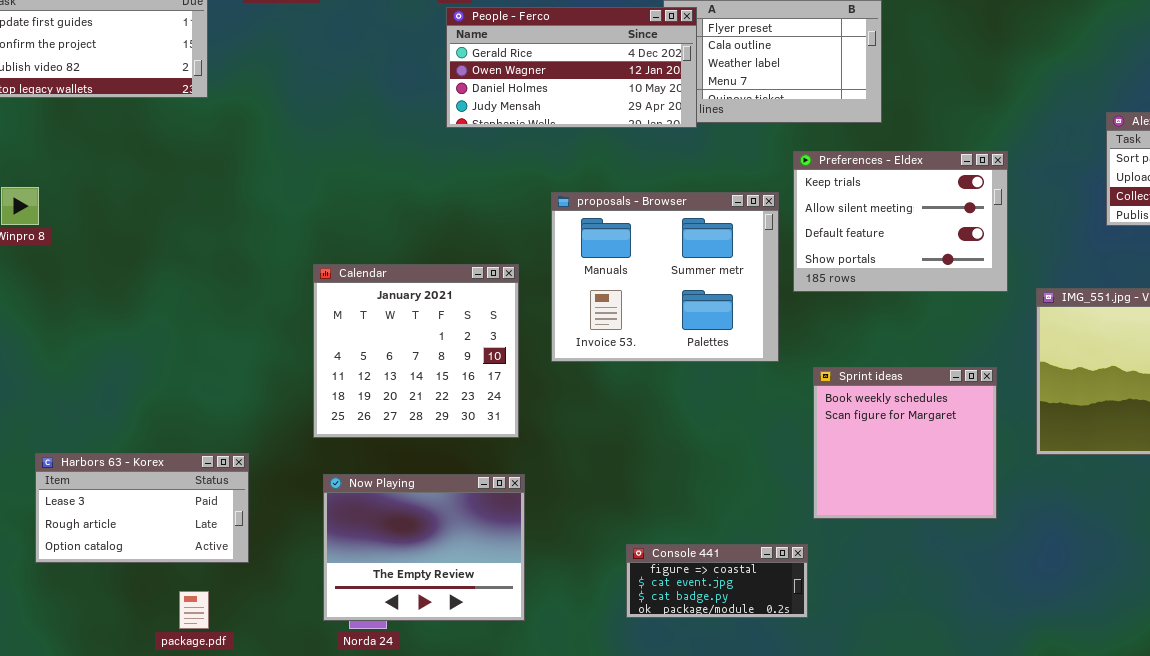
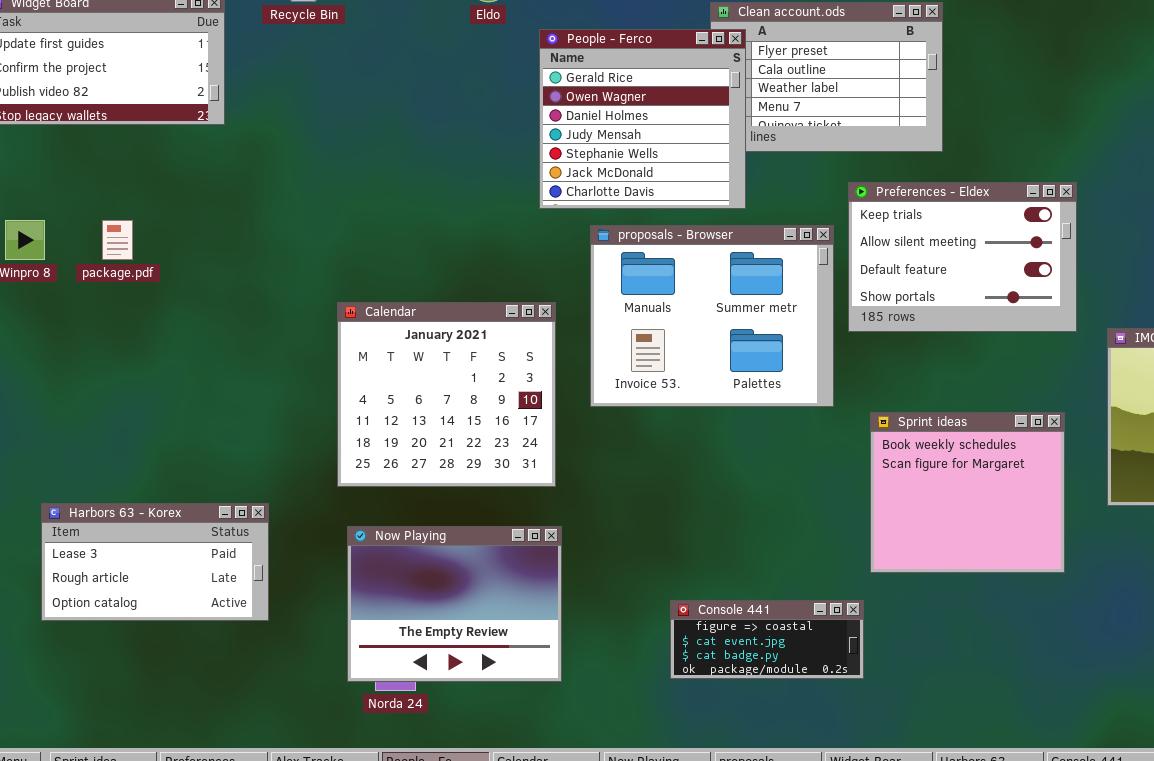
People - Ferco: [446,7,697,128] -> [539,29,746,209], resized
package.pdf: [179,591,209,629] -> [102,220,133,260], moved

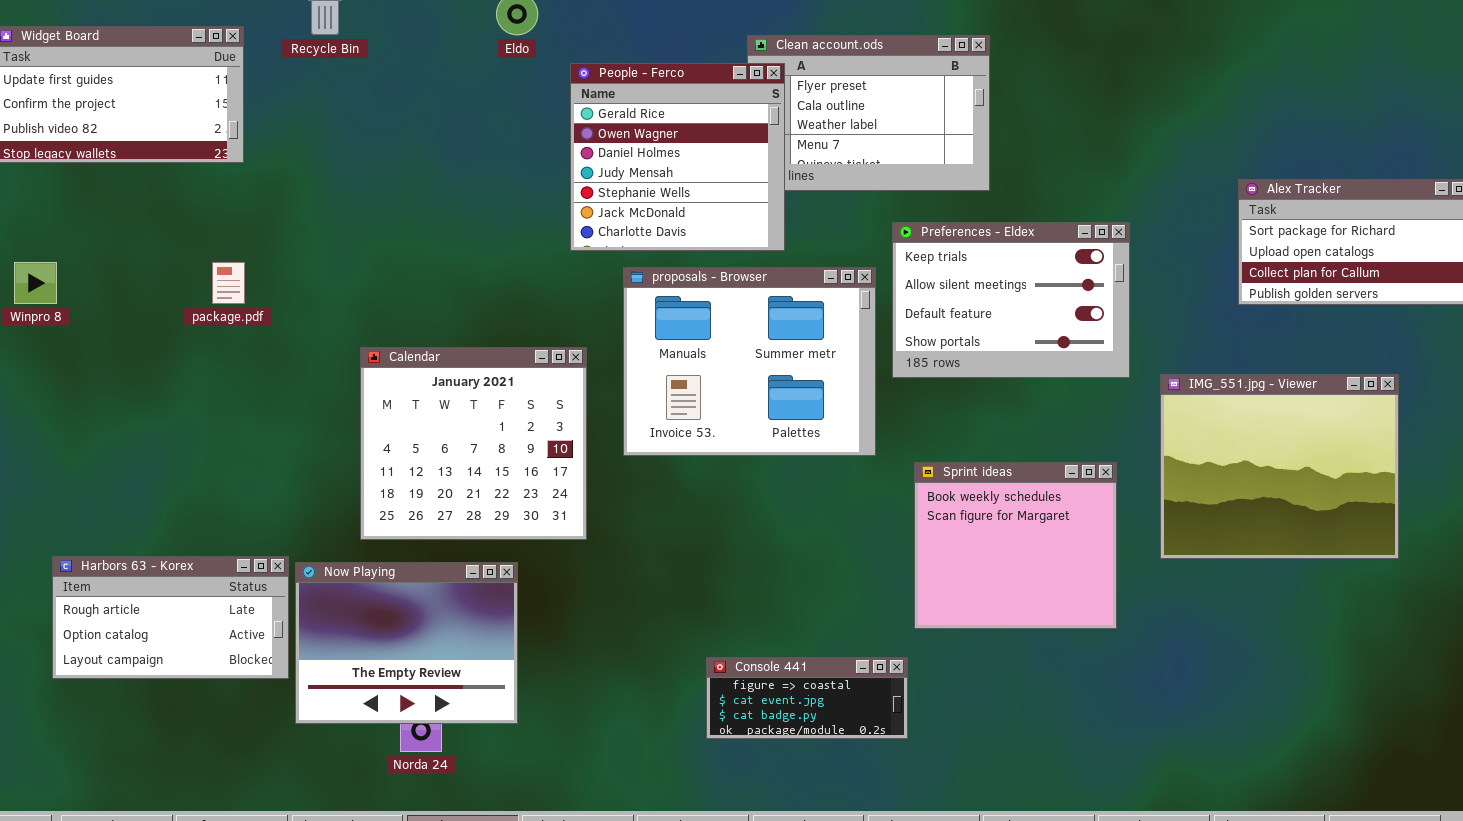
package.pdf: [102,220,133,260] -> [212,262,245,304], moved
Harbors 63 - Korex: [41,503,269,621] -> [52,556,289,679], scrolled down 1 row
Now Playing: [347,526,562,682] -> [295,562,518,724], moved

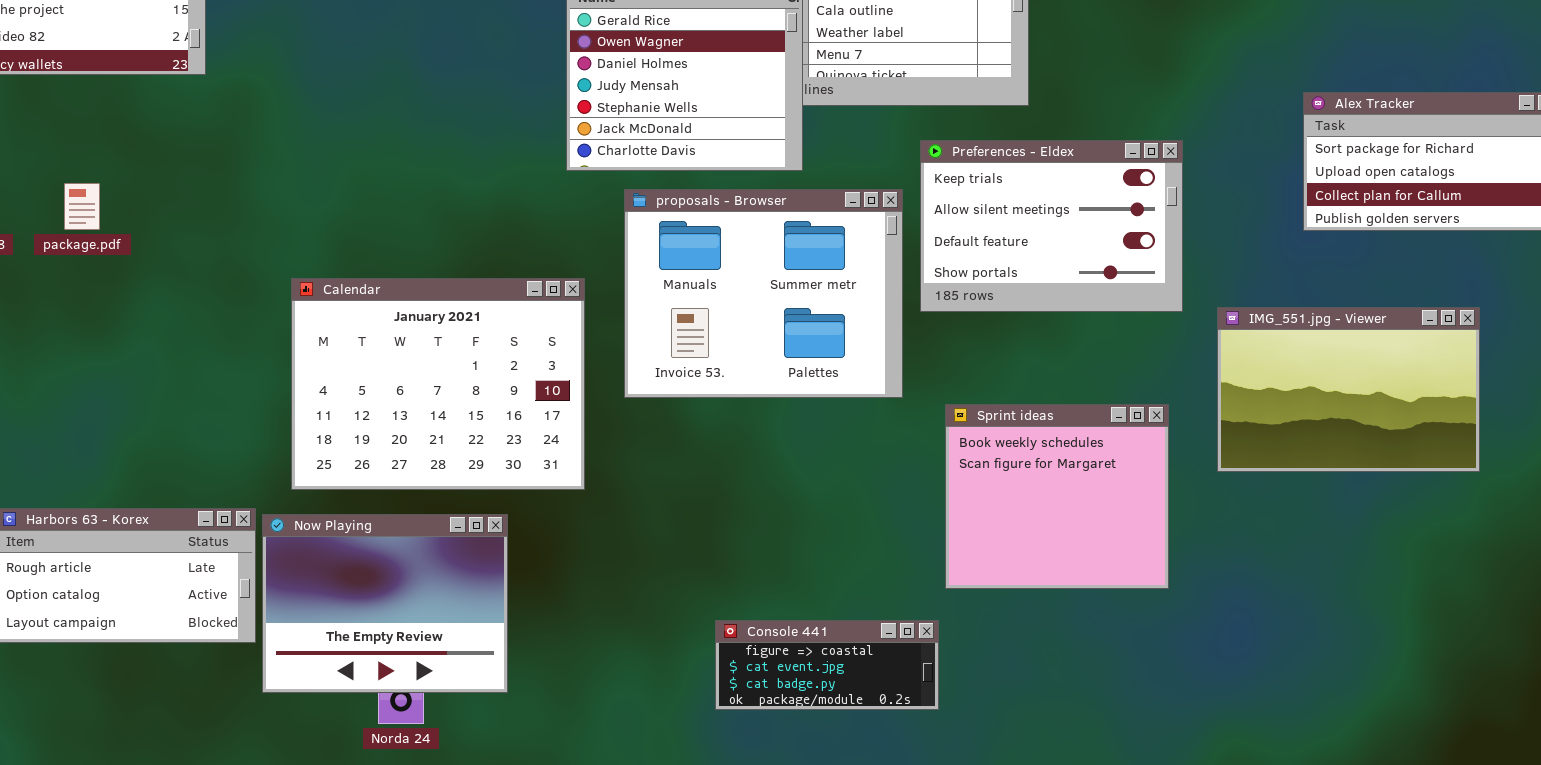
package.pdf: [212,262,245,304] -> [64,183,100,230], moved
Calendar: [360,347,587,540] -> [291,278,585,490], resized
IMG_551.jpg - Viewer: [1160,374,1399,559] -> [1217,307,1480,472], resized

